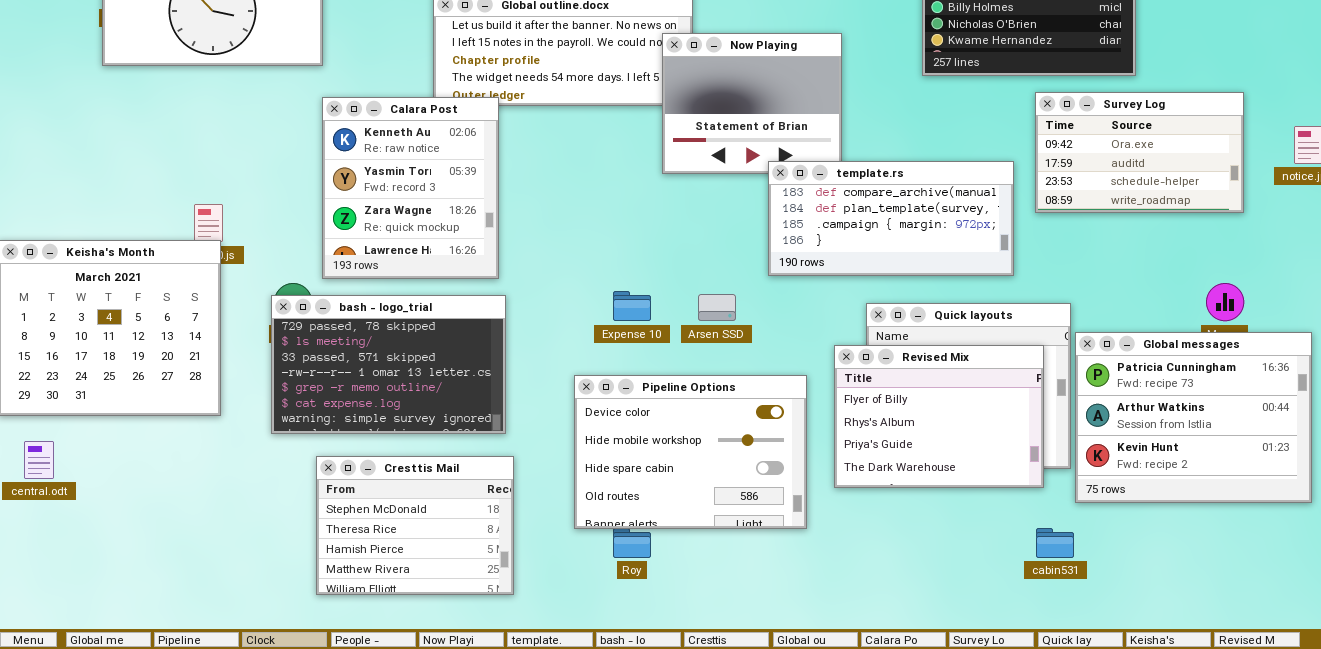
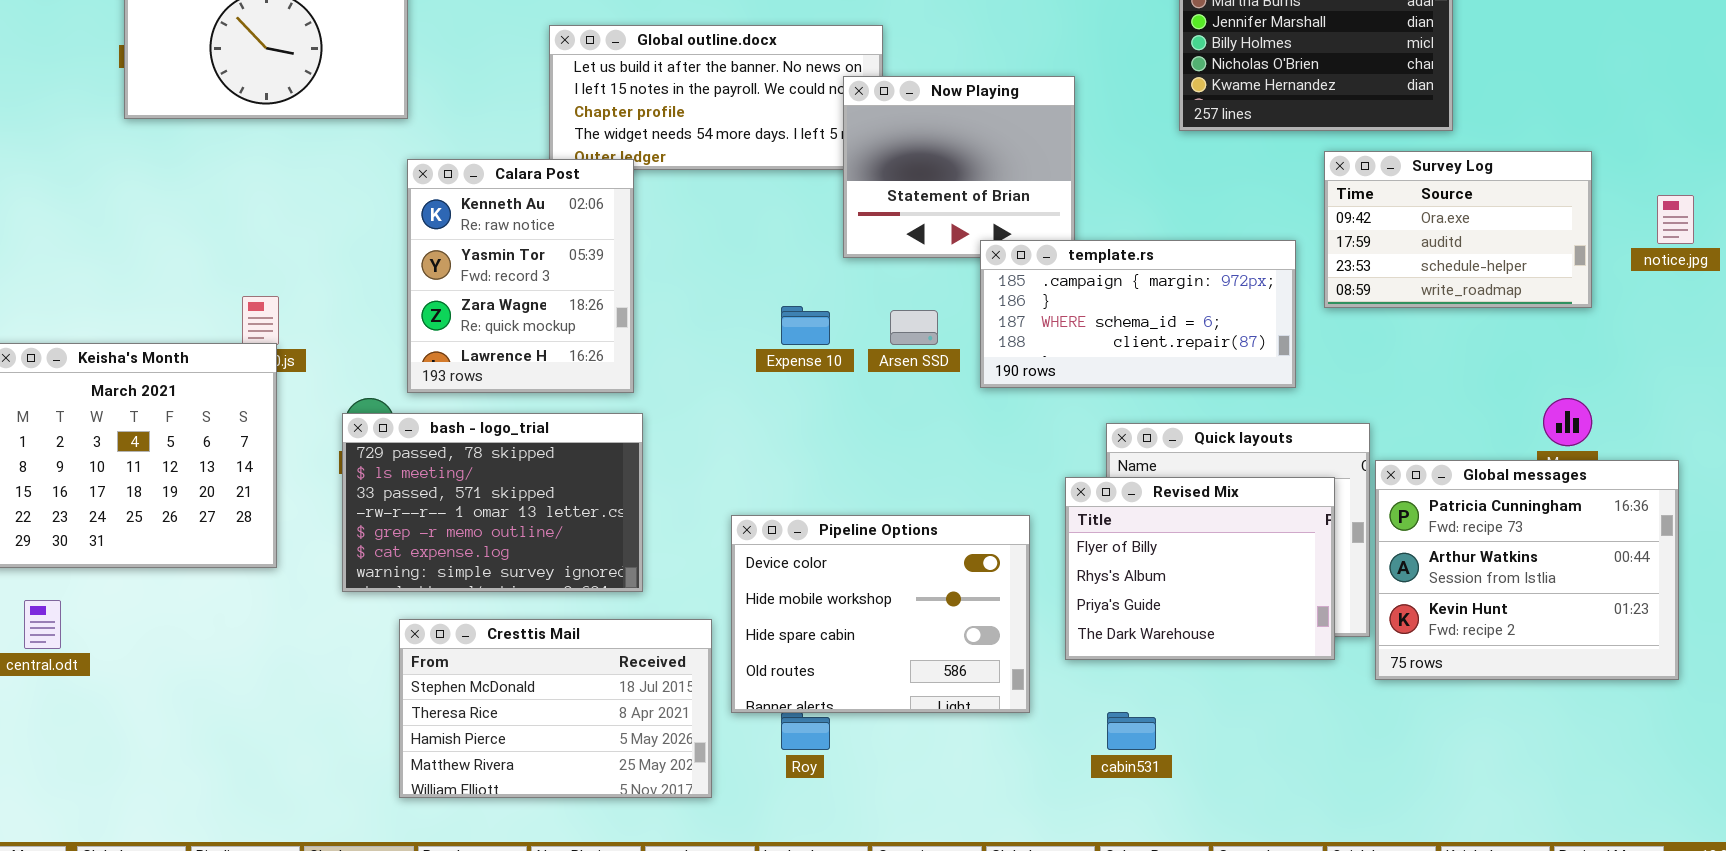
template.rs: [768,161,1014,276] -> [980,240,1296,388], scrolled down 2 rows
Expense 10: [613,291,651,321] -> [781,306,830,345], moved
Arsen SSD: [698,294,736,321] -> [890,310,938,345], moved
Cresttis Mail: [316,456,514,595] -> [399,619,712,798], resized
cabin531: [1036,528,1074,558] -> [1107,712,1156,750], moved

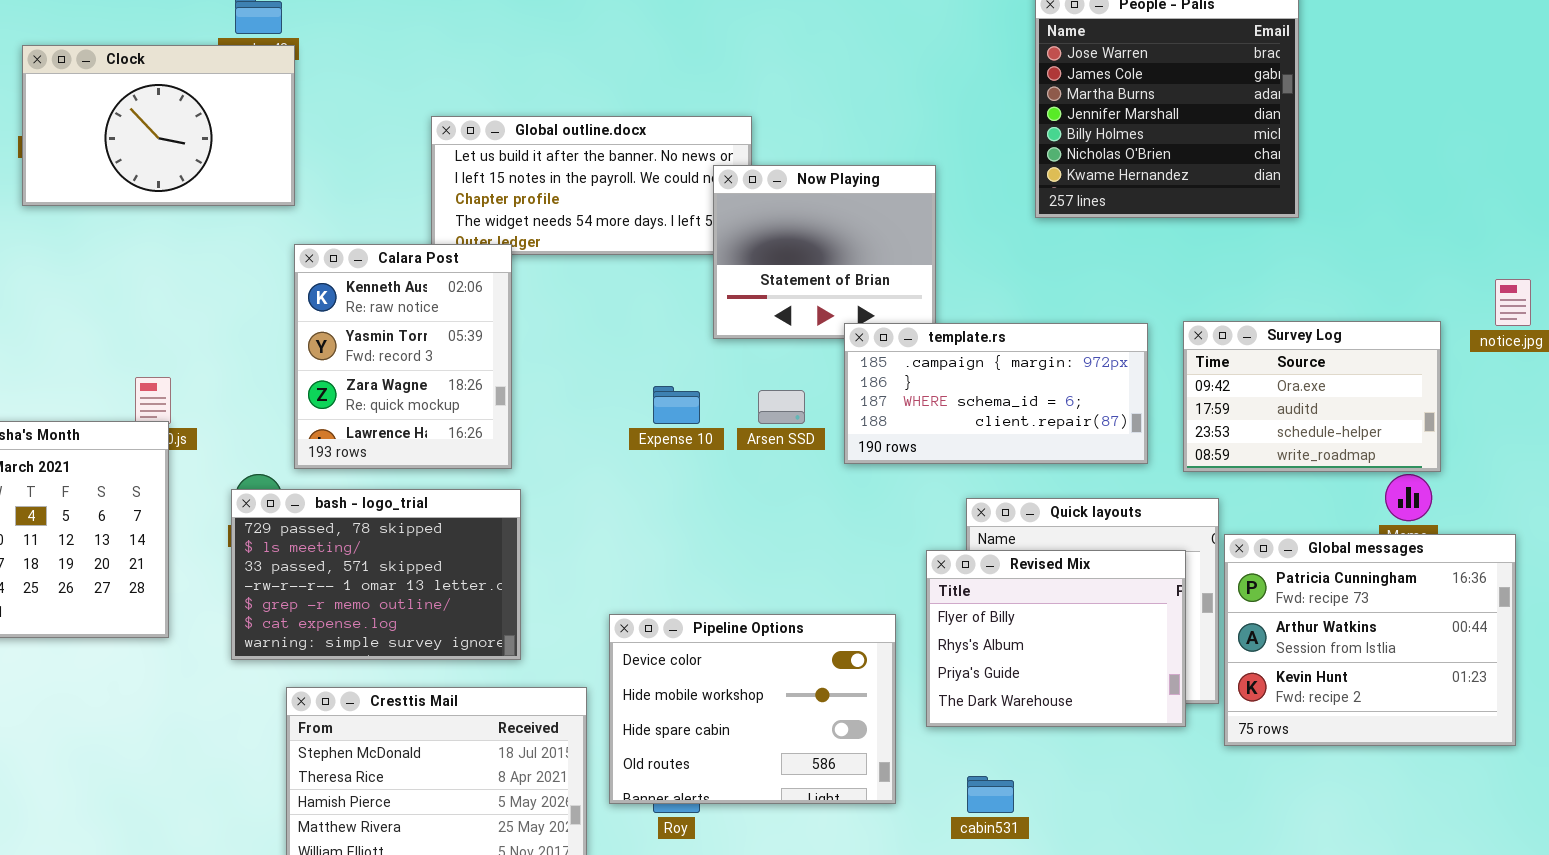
Survey Log: [1324,151,1592,308] -> [1183,321,1441,472], moved
Pipeline Options: [731,515,1030,713] -> [609,614,896,804], moved

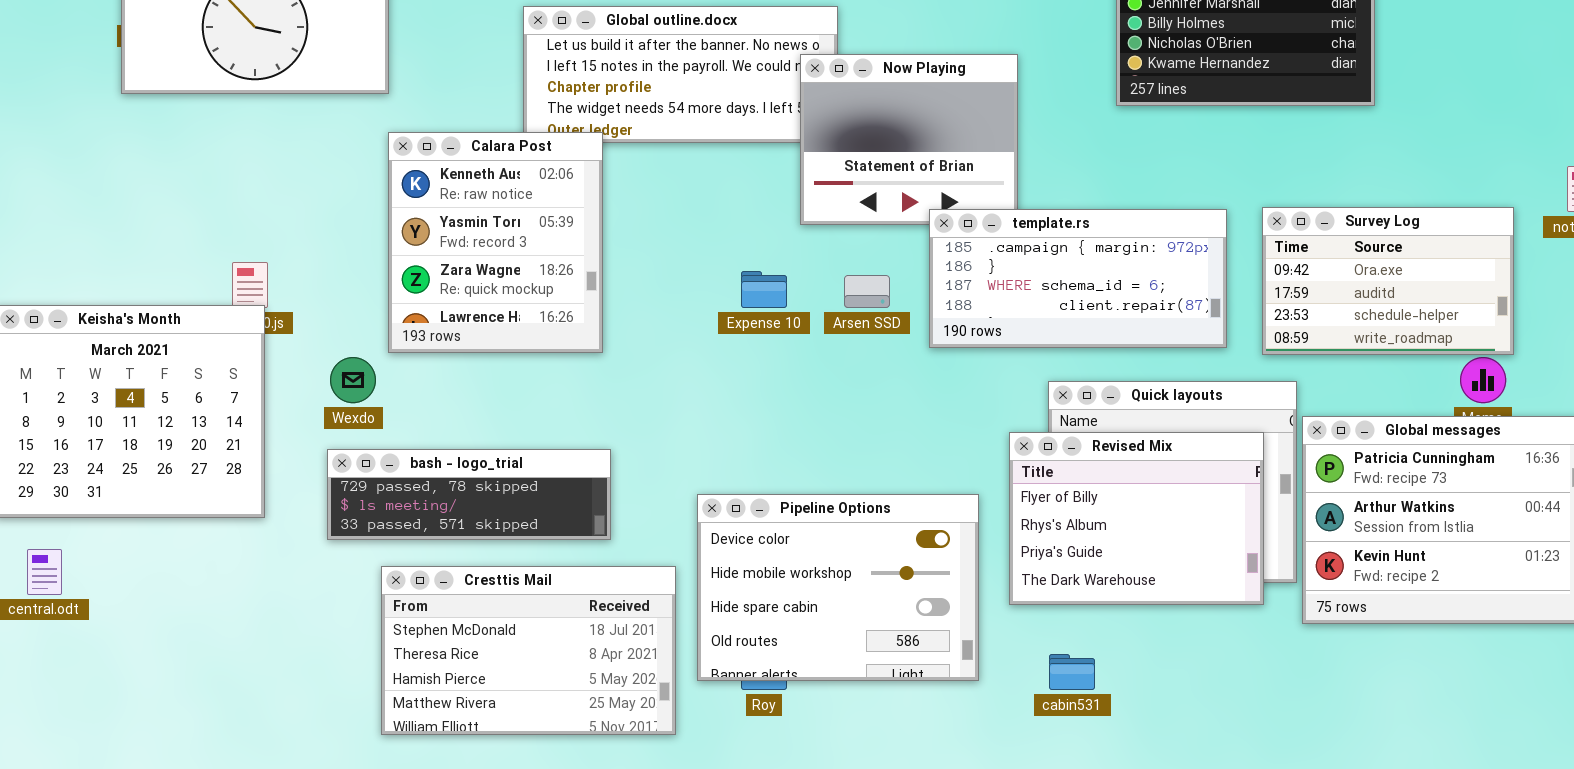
bash - logo_trial: [231,489,521,660] -> [327,449,611,540], resized

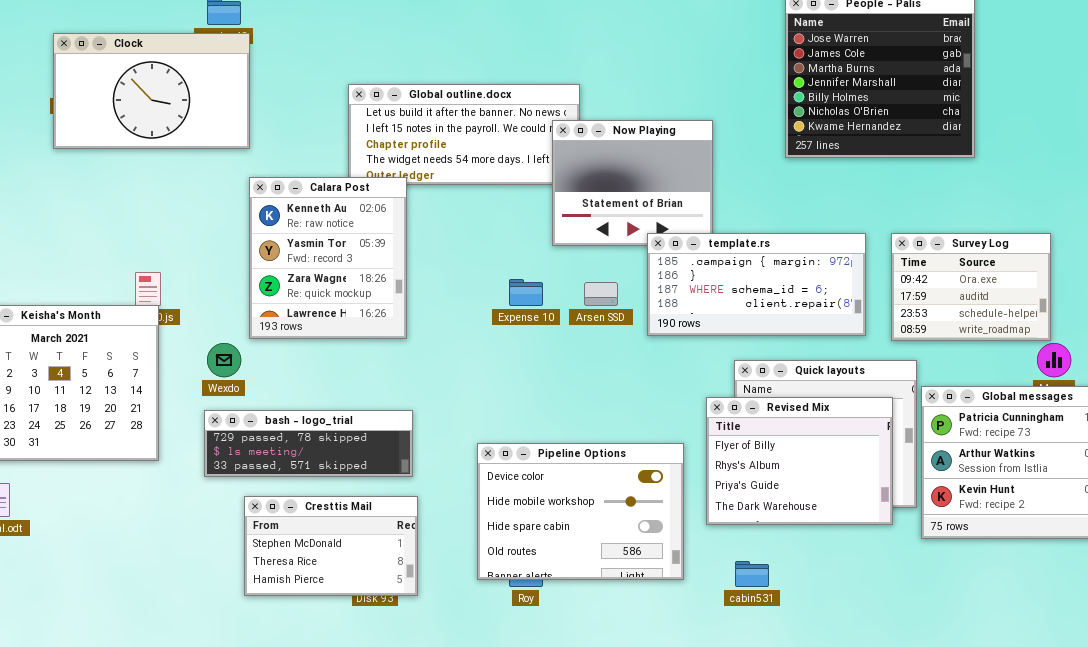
Survey Log: [1262,207,1514,355] -> [891,233,1051,341], resized
Cresttis Mail: [381,566,676,735] -> [244,496,418,596], resized

